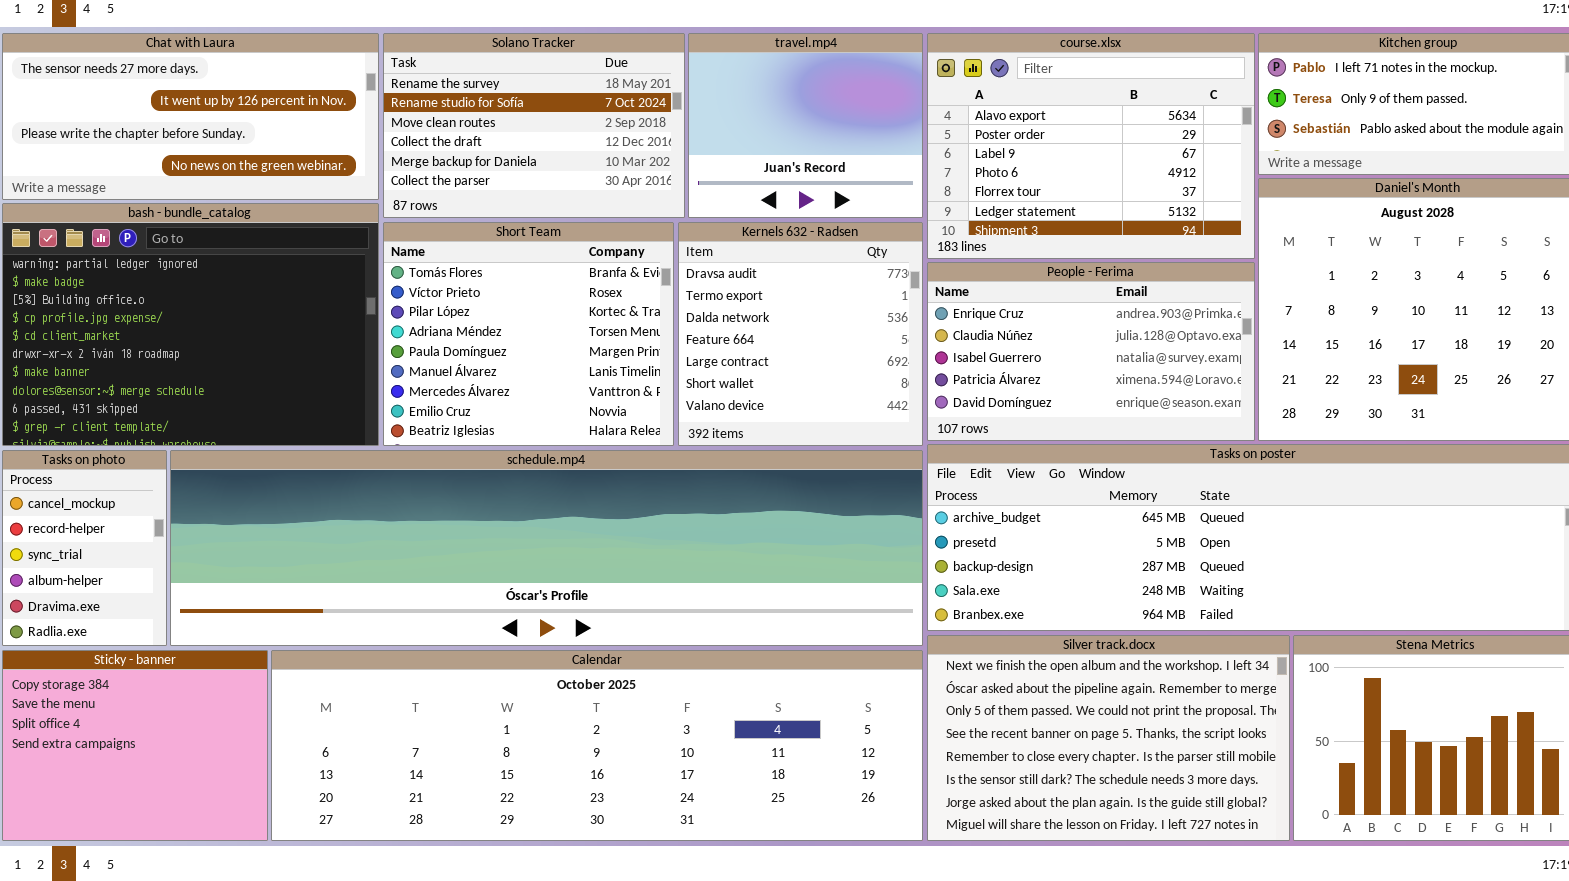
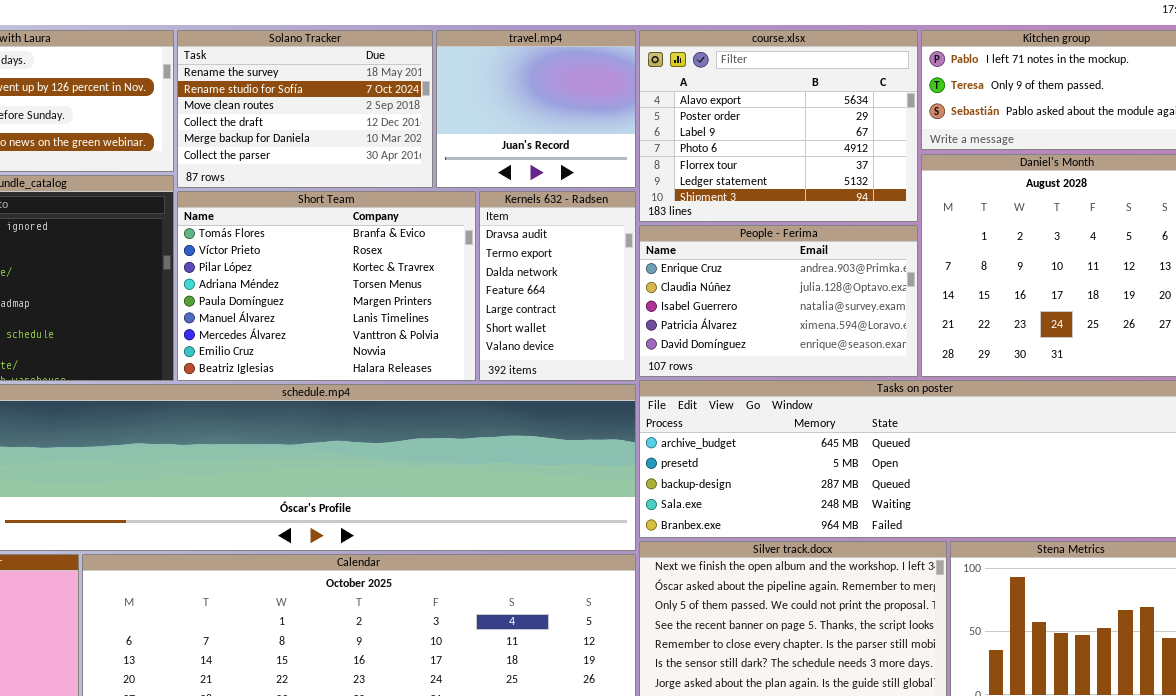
Short Team: [383,222,674,446] -> [177,191,476,381], resized
Kernels 632 - Radsen: [678,222,923,446] -> [479,191,636,381], resized

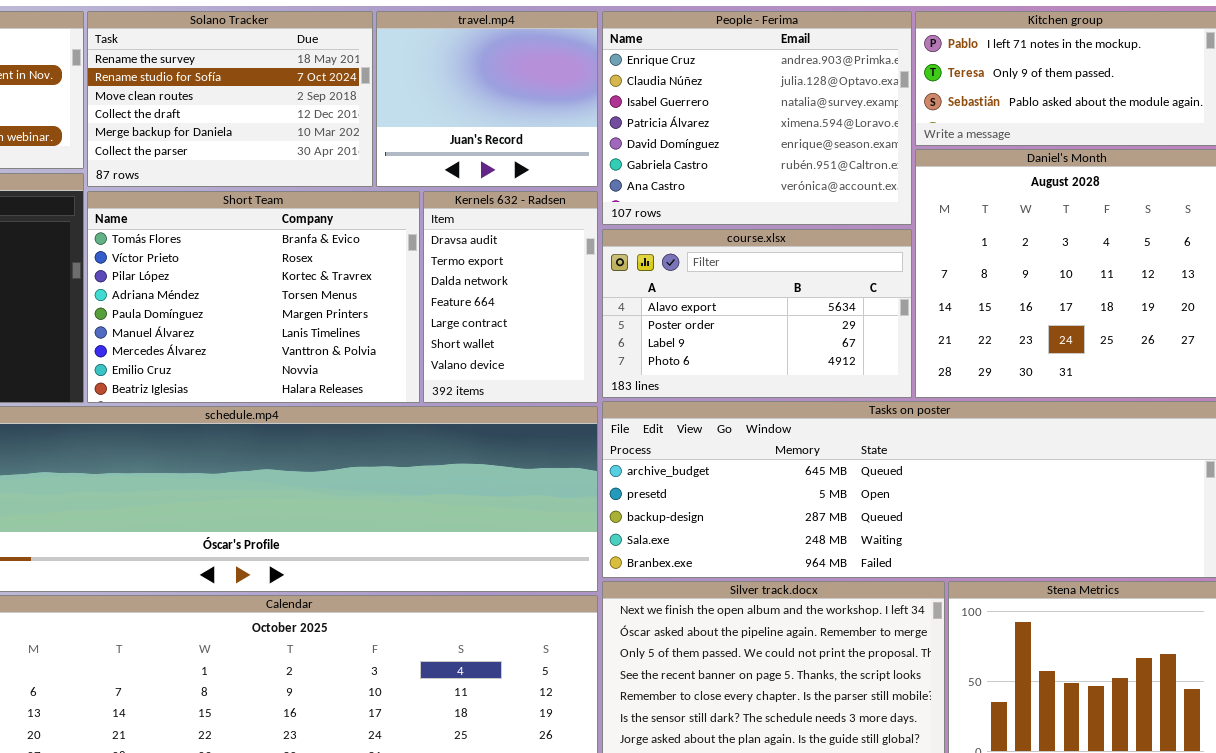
course.xlsx: [639,30,918,222] -> [602,229,912,398], moved, resized
People - Ferima: [639,225,918,377] -> [602,11,912,225], moved, resized

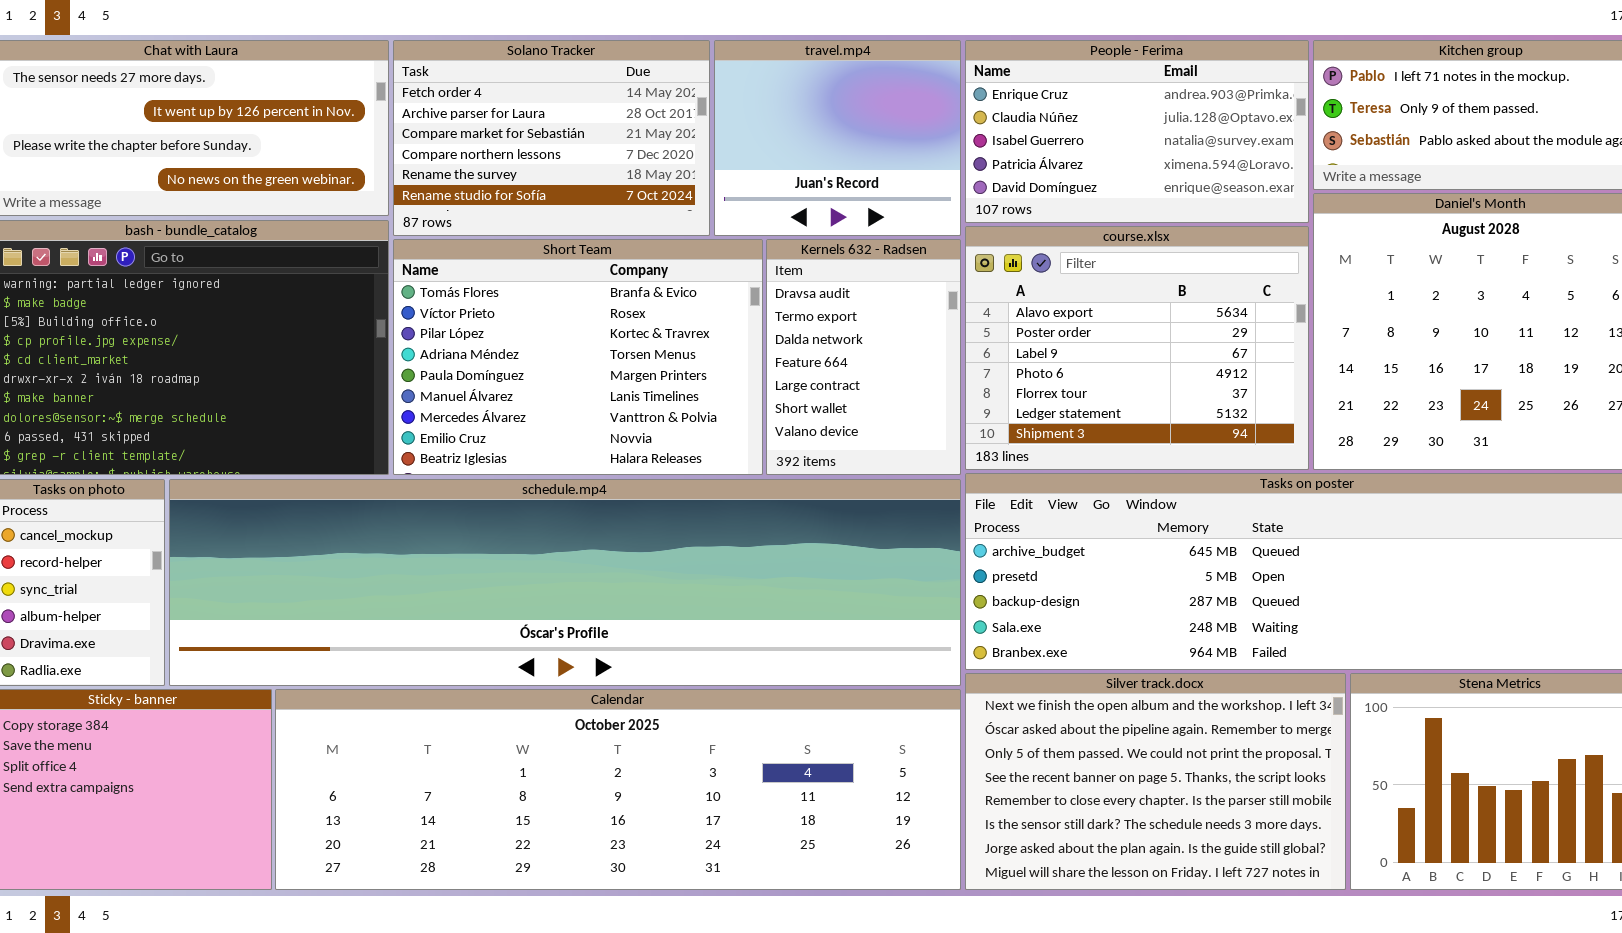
Solano Tracker: [87,11,373,187] -> [393,40,710,236], scrolled up 4 rows
People - Ferima: [602,11,912,225] -> [965,40,1309,223], resized
course.xlsx: [602,229,912,398] -> [965,226,1309,470], resized

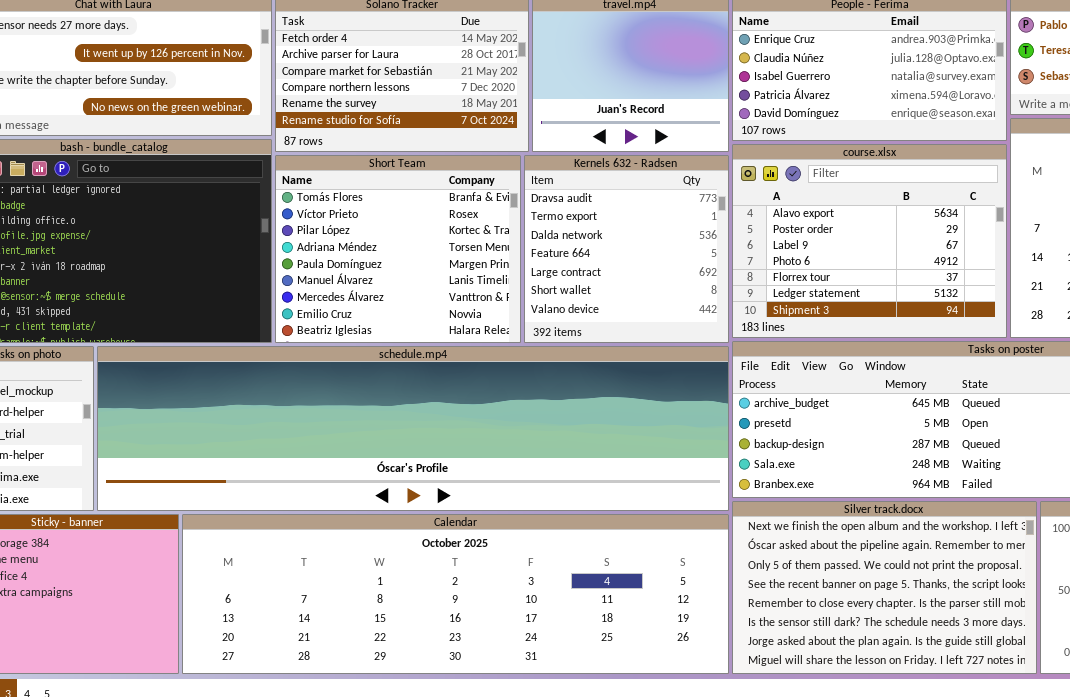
Short Team: [393,239,763,475] -> [275,155,521,343], resized
Kernels 632 - Radsen: [766,239,961,475] -> [524,155,729,343], resized

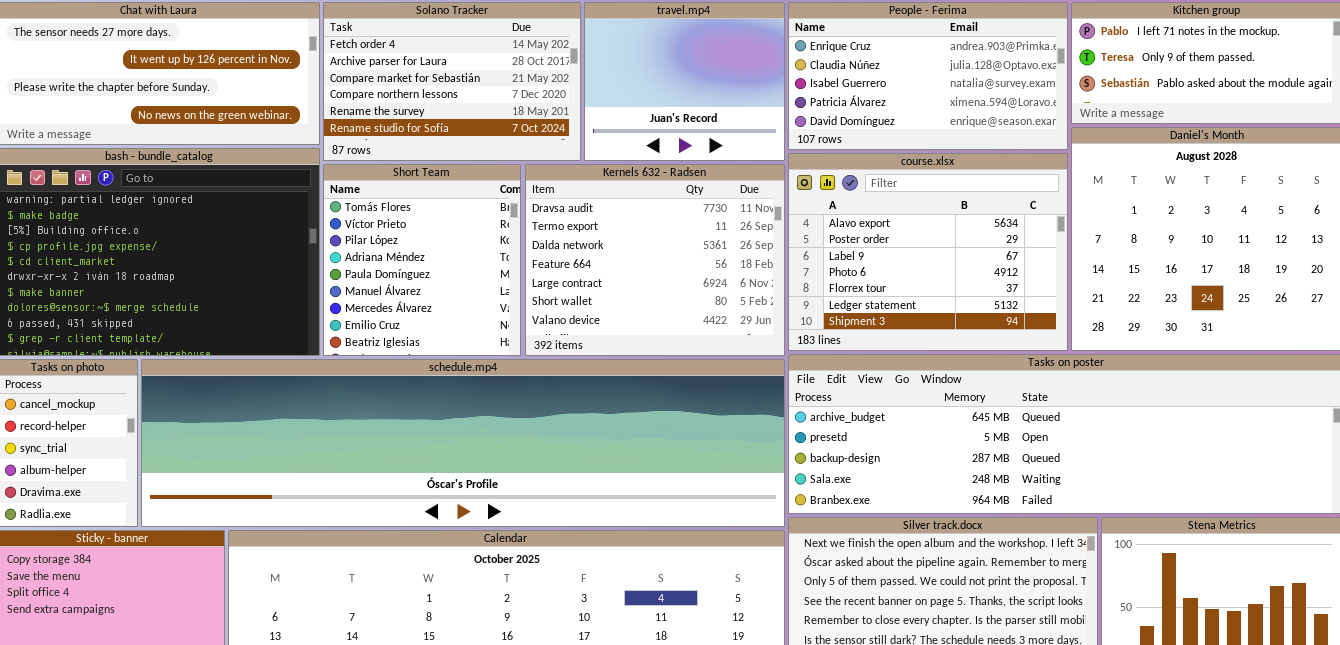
Short Team: [275,155,521,343] -> [323,164,521,356], resized
Kernels 632 - Radsen: [524,155,729,343] -> [525,164,785,356], resized

